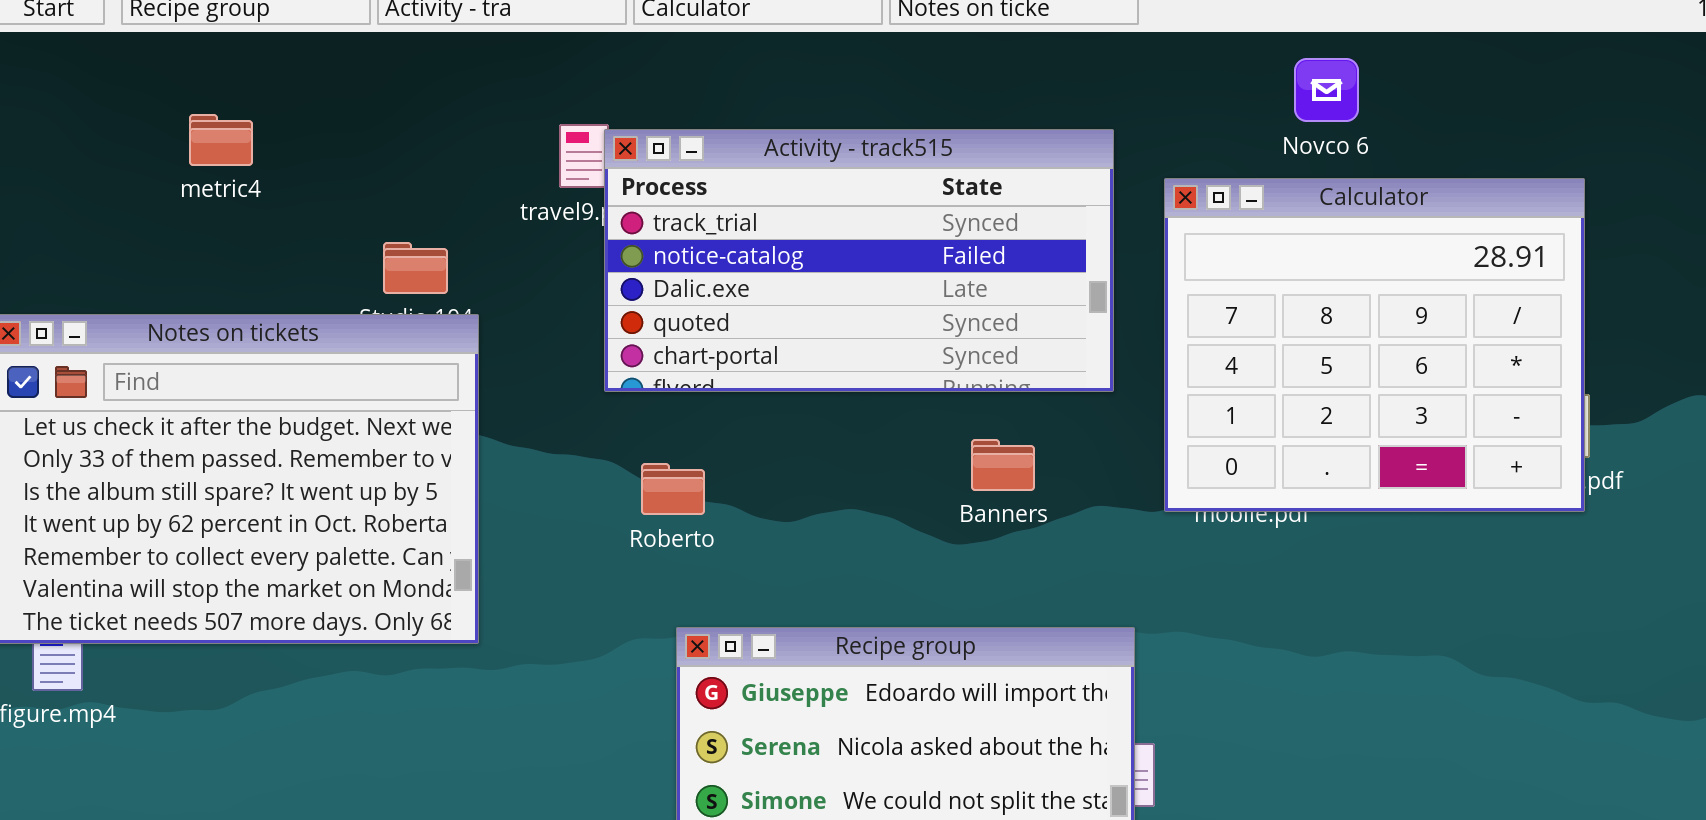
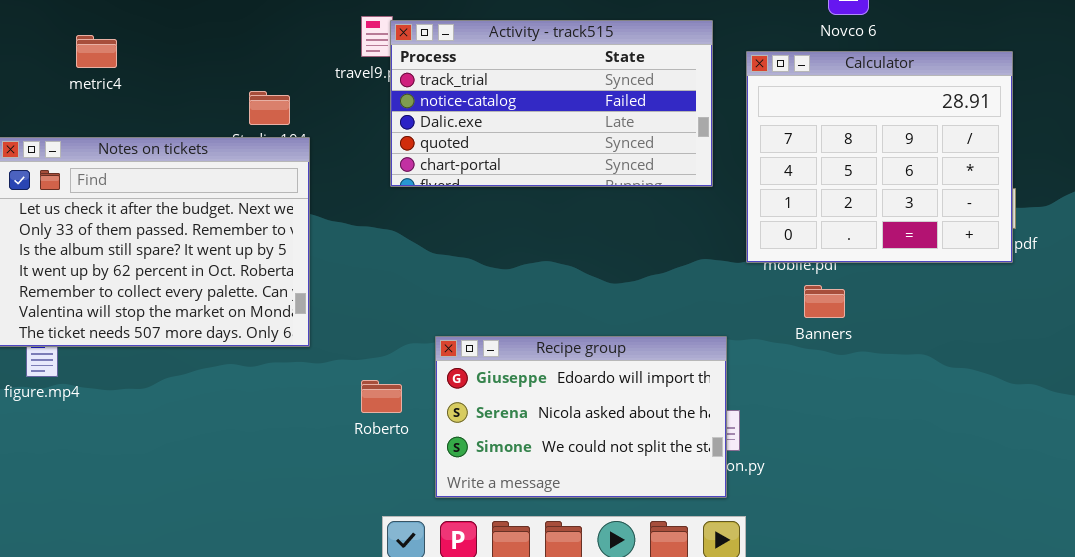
metric4: [189,114,253,166] -> [76,35,117,68], moved
Banners: [971,439,1035,491] -> [804,285,845,318], moved
Roberto: [641,463,705,515] -> [361,380,402,413], moved

